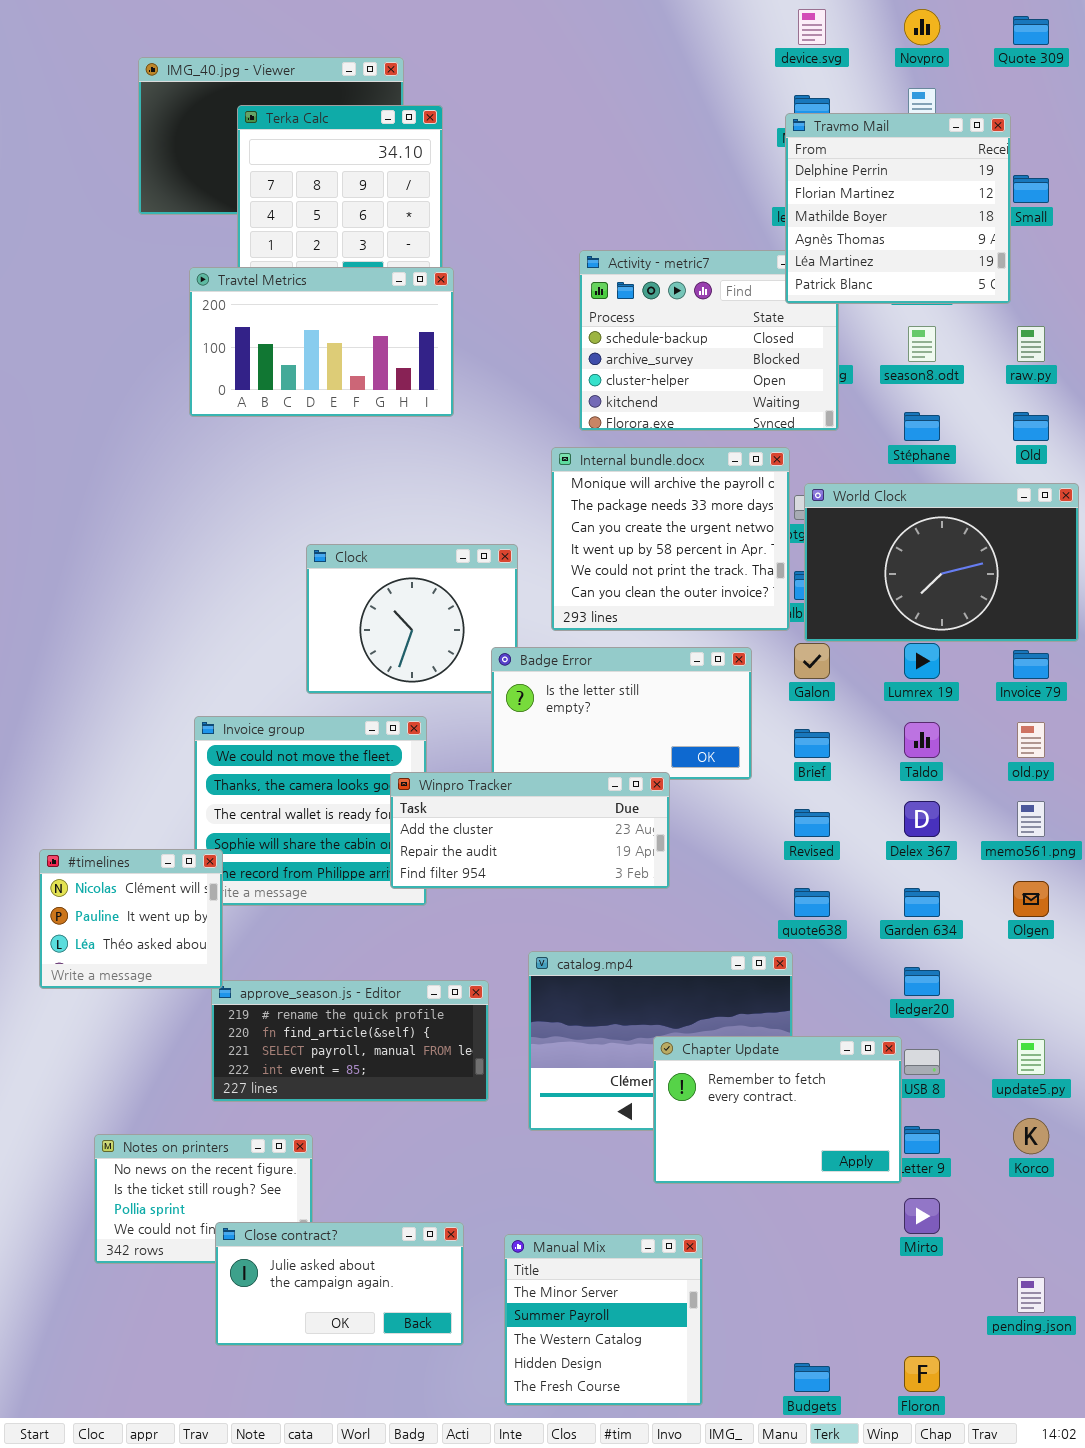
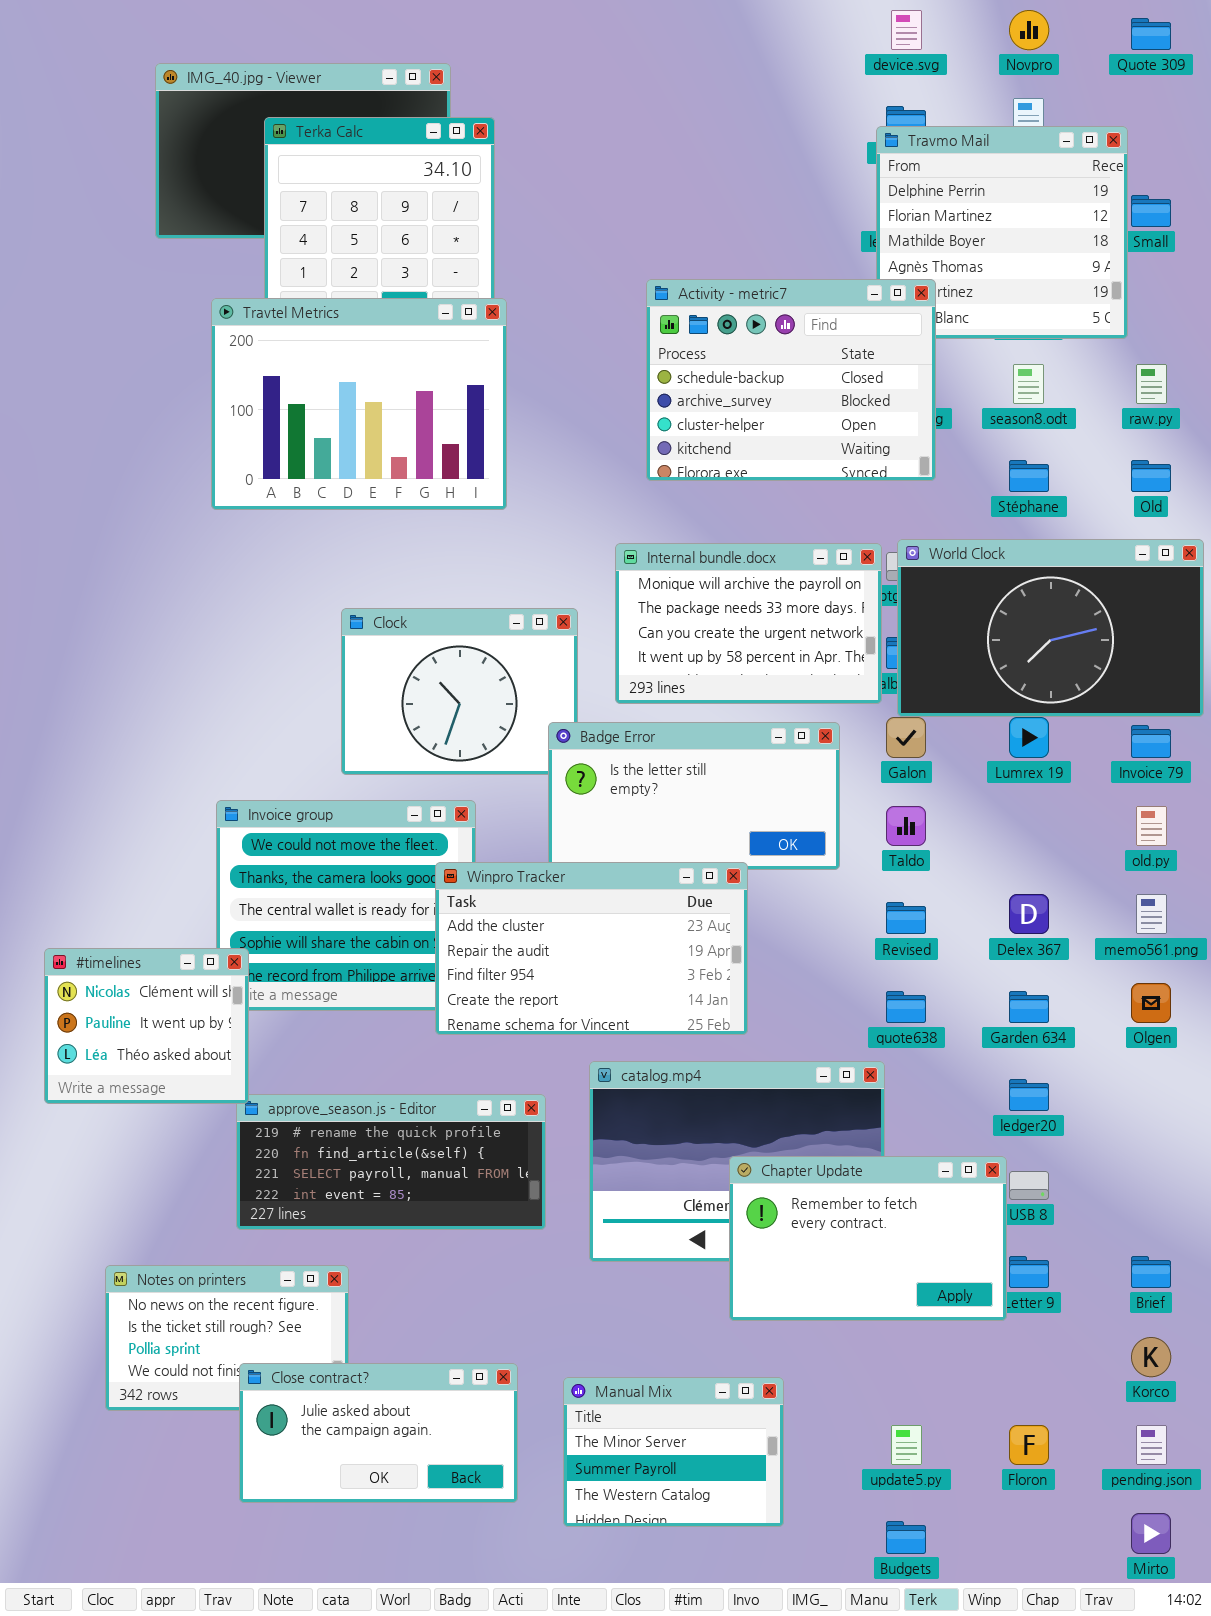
Activity - metric7: [579,250,839,431] -> [646,279,936,481], raised
Travtel Metrics: [189,267,454,417] -> [211,298,507,510], resized
Internal bundle.docx: [551,447,790,631] -> [615,543,882,704], resized
Taldo: [904,722,940,758] -> [886,806,926,846], moved
Brief: [794,729,830,758] -> [1131,1256,1171,1288], moved
Winpro Tracker: [390,772,670,889] -> [435,862,748,1035], resized
update5.py: [1017,1039,1045,1075] -> [891,1425,922,1465], moved
Korco: [1013,1118,1049,1154] -> [1131,1337,1171,1377], moved
Mirto: [904,1198,940,1234] -> [1131,1513,1171,1554], moved
Manual Mix: [504,1234,703,1406] -> [563,1377,784,1527], resized
Floron: [904,1356,940,1392] -> [1009,1425,1049,1465], moved

